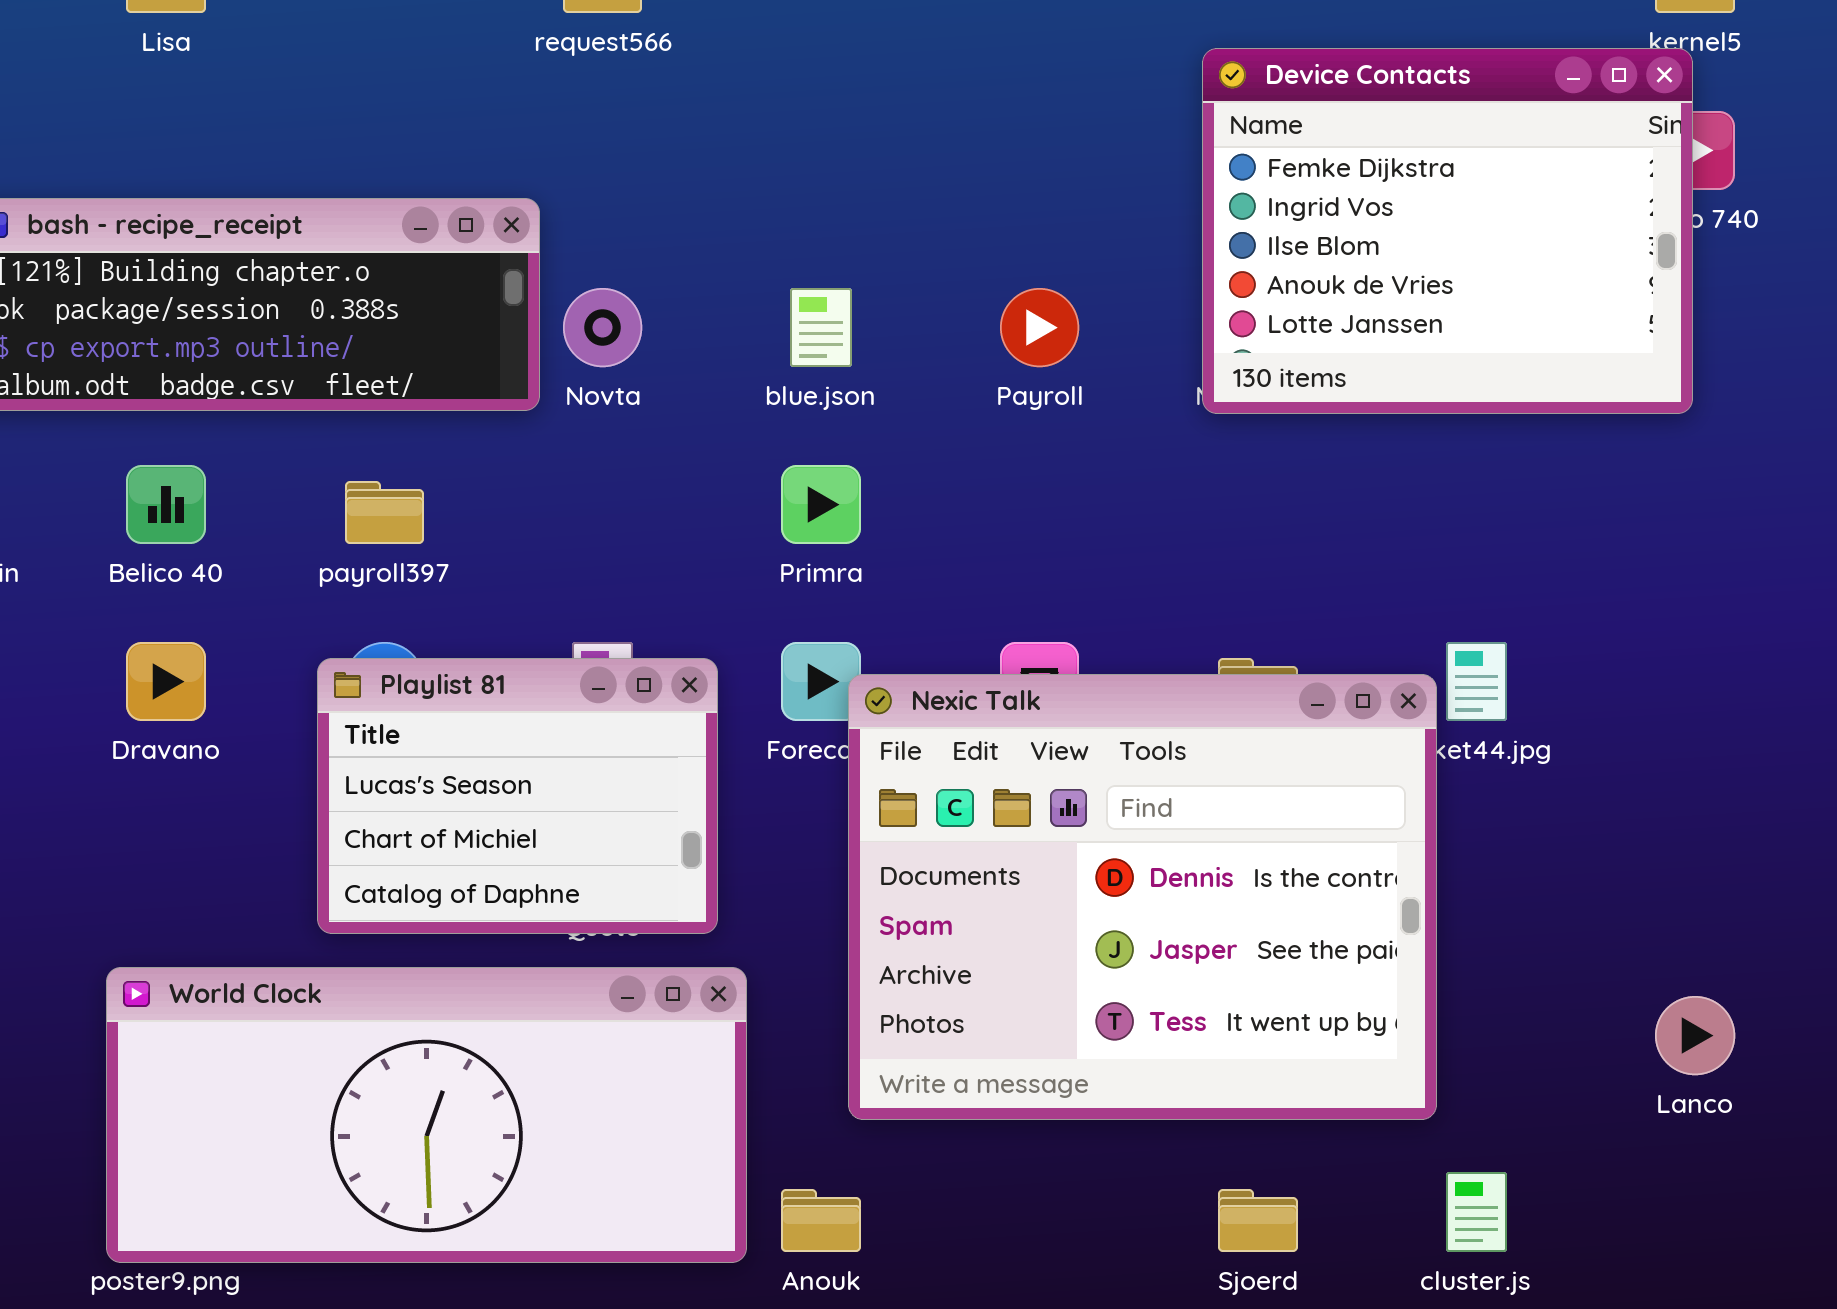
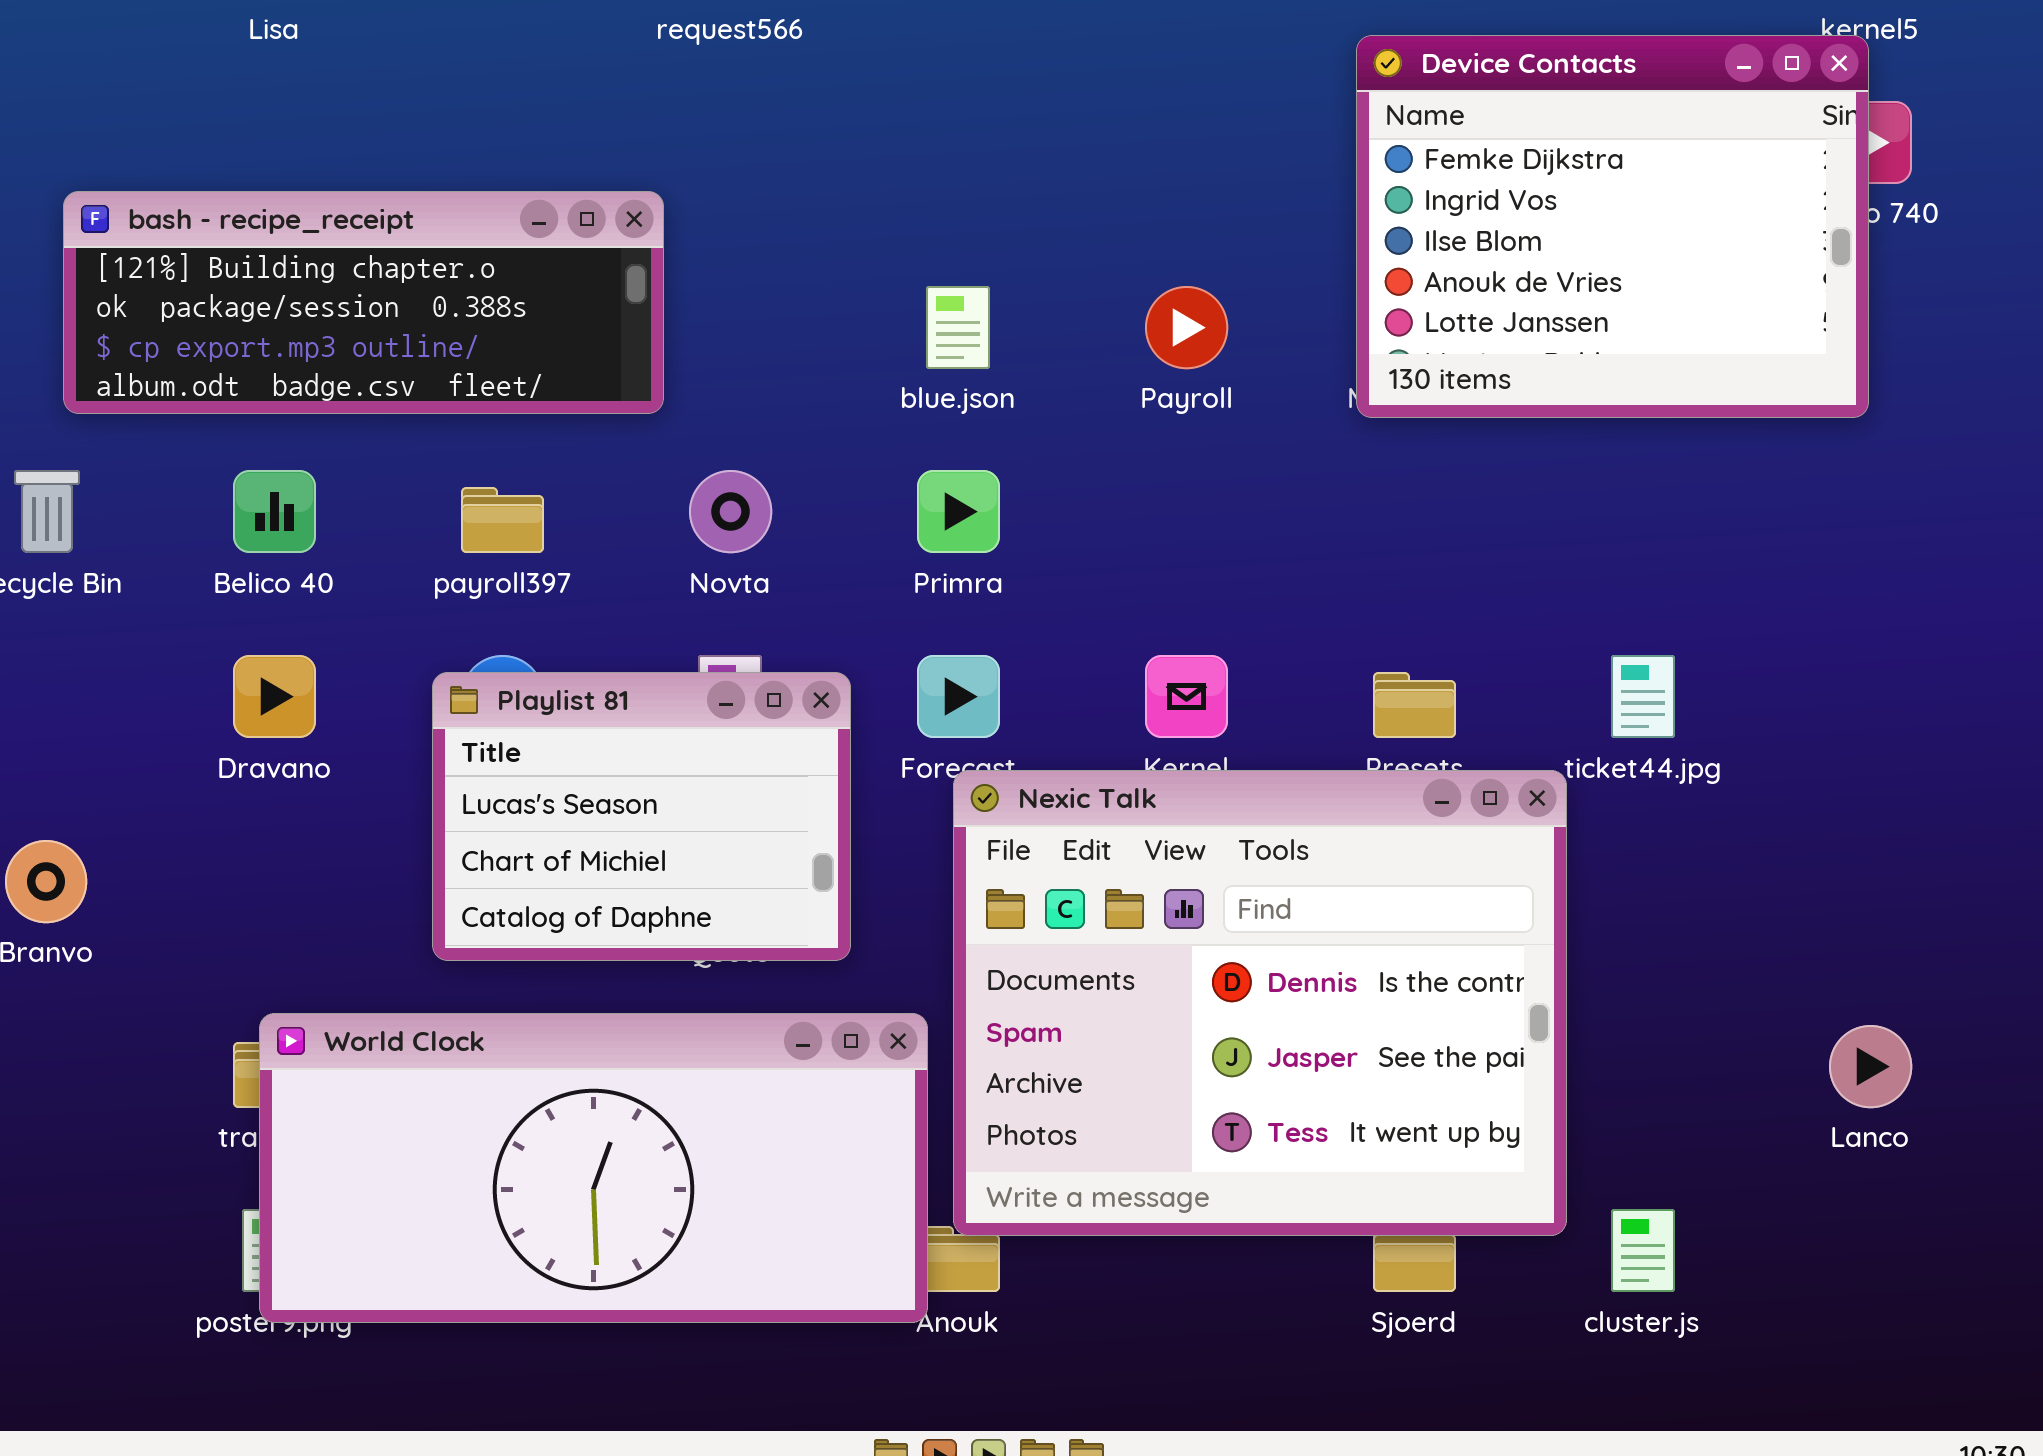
Novta: [563,288,642,367] -> [689,470,772,553], moved
Nexic Talk: [848,674,1437,1120] -> [953,770,1567,1236], moved
World Clock: [106,967,747,1263] -> [259,1013,928,1323], moved

